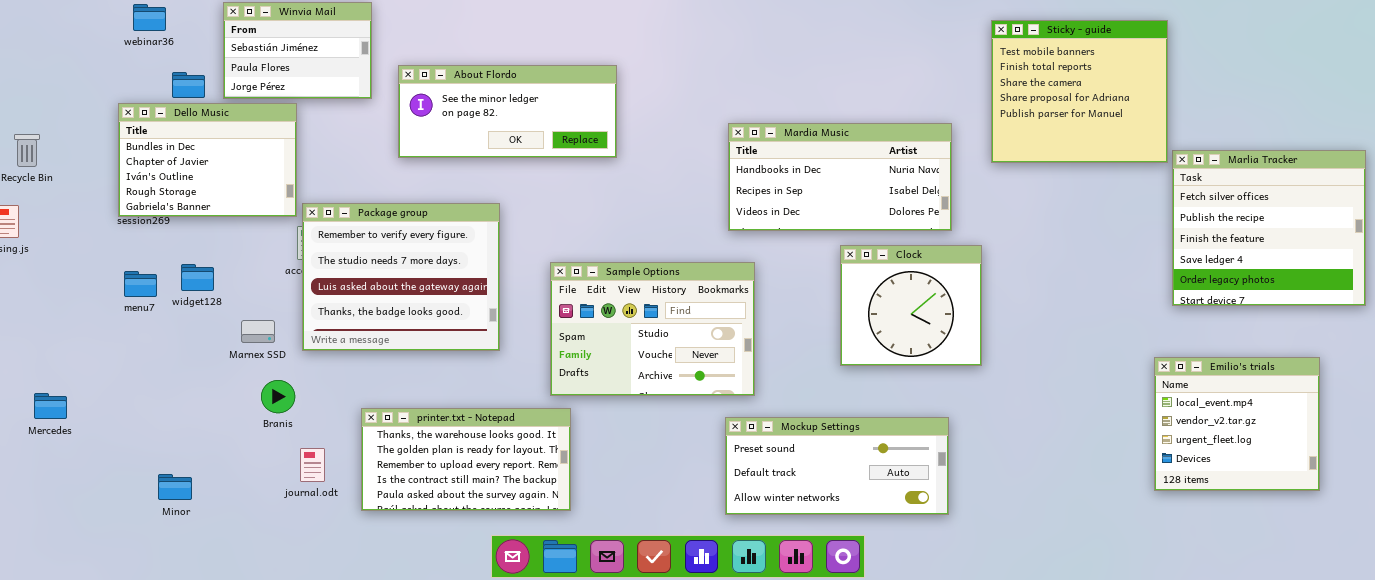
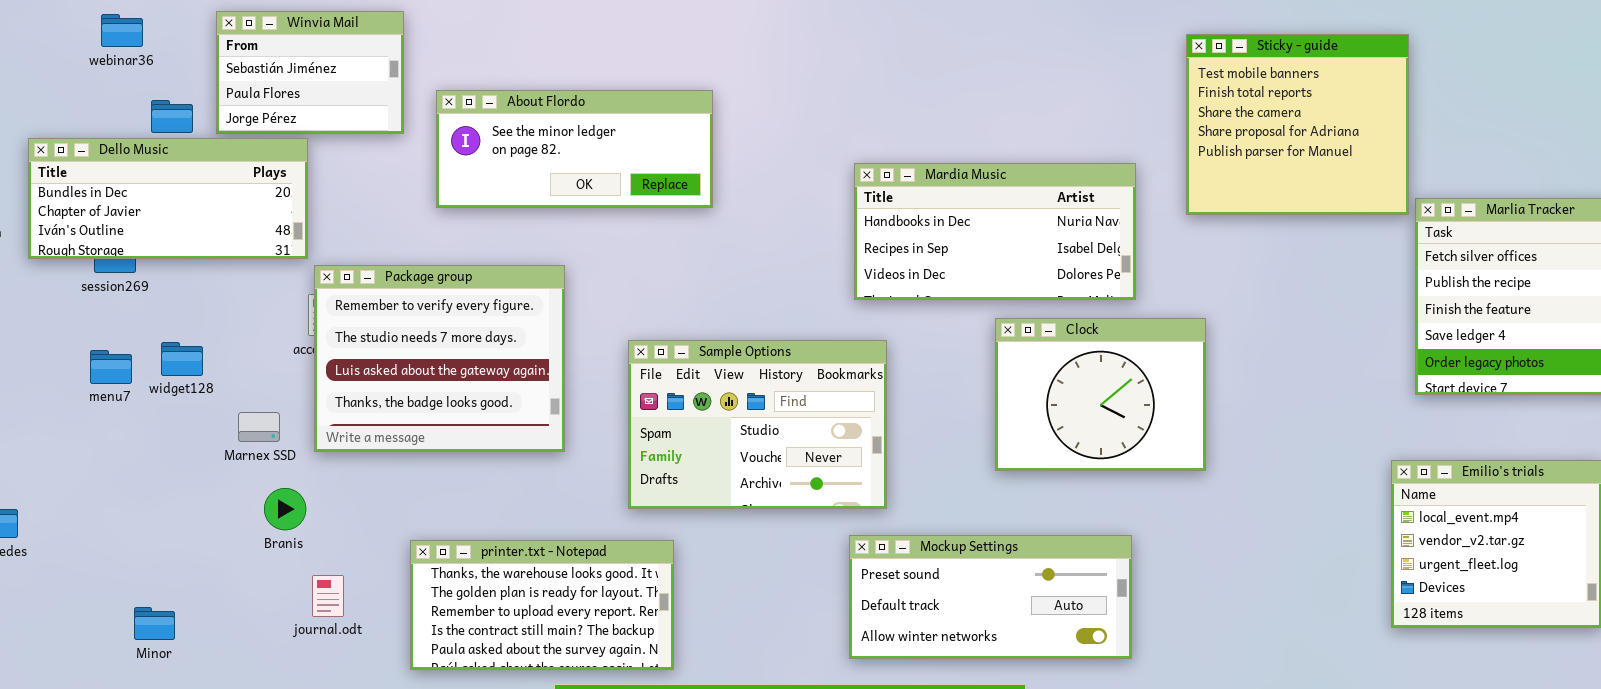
Dello Music: [118,103,297,217] -> [28,138,308,259], resized
Clock: [840,245,982,366] -> [995,318,1206,471], resized
printer.txt - Notepad: [361,408,571,511] -> [410,540,674,670], moved

